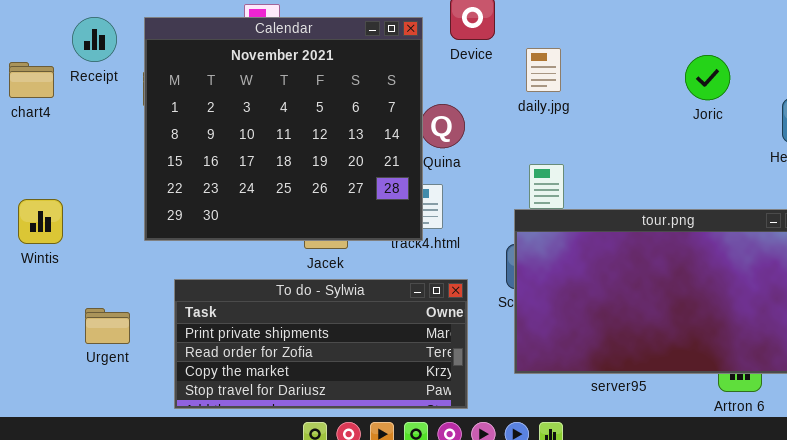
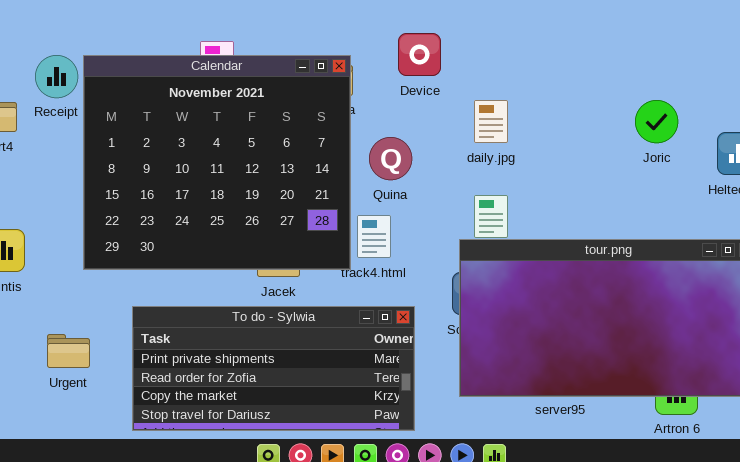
Calendar: [144,17,423,241] -> [83,55,351,270], moved
daily.jpg: [526,48,561,92] -> [474,100,508,143], moved
Joric: [685,55,730,100] -> [635,100,678,143], moved

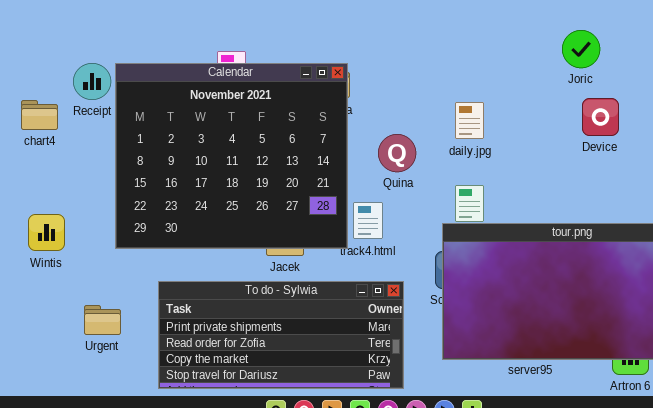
Device: [398,33,441,76] -> [582,98,619,136], moved
Joric: [635,100,678,143] -> [562,30,600,68], moved
Quina: [369,137,412,180] -> [378,134,416,172], moved

